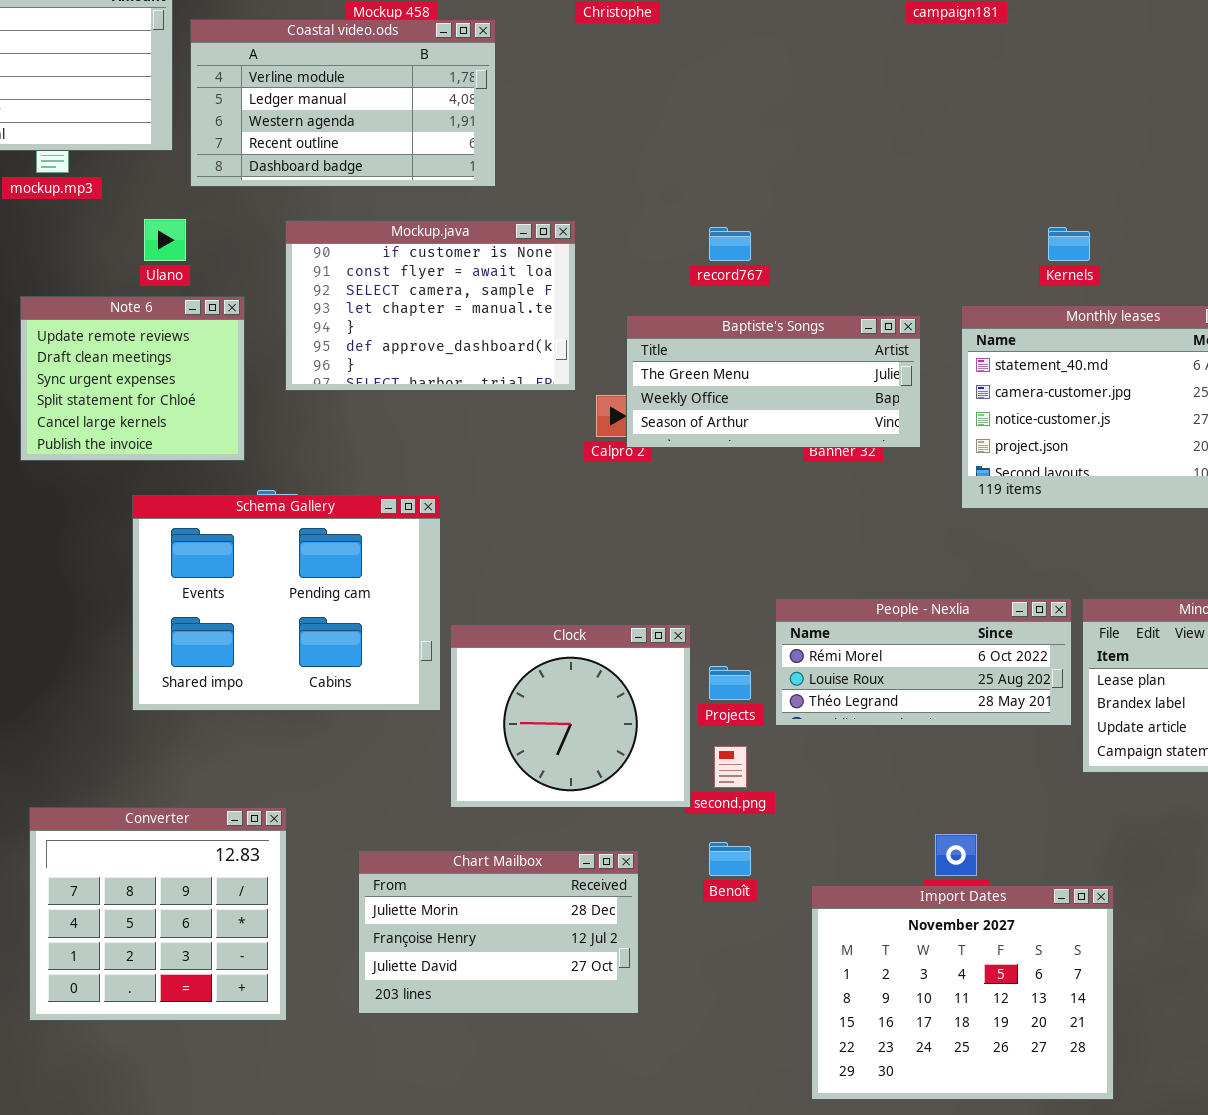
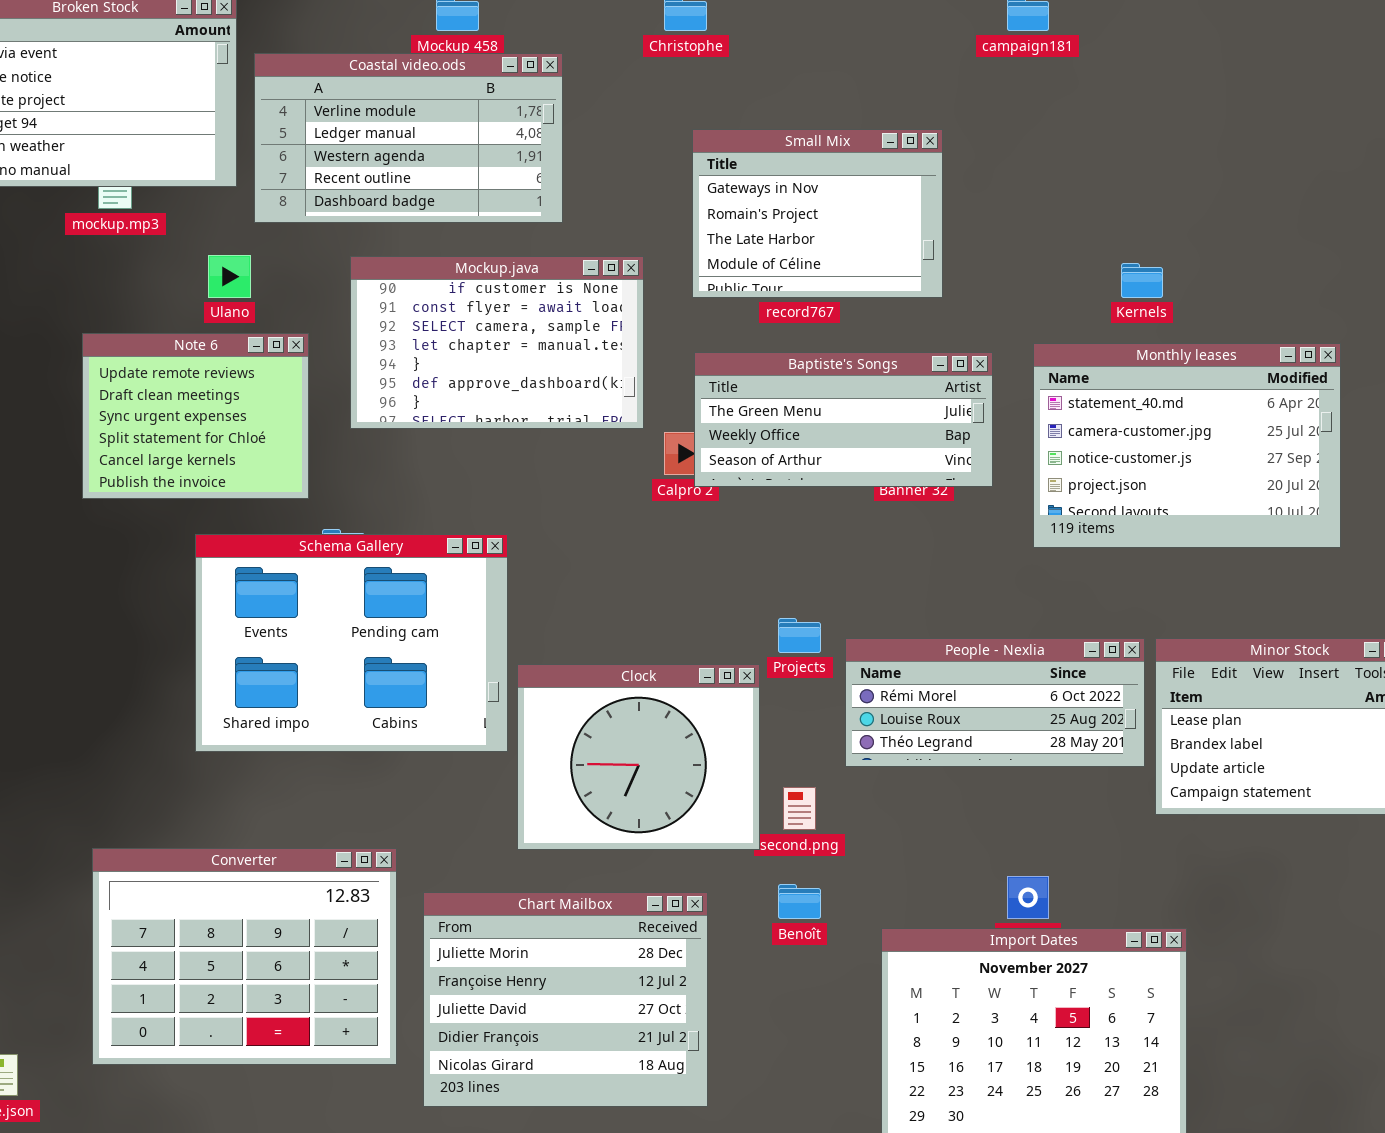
Small Mix: none -> [692,129,943,298], opened
Projects: [709,666,751,700] -> [778,618,821,653], moved
Converter: [29,807,287,1021] -> [92,848,397,1065], resized
Chart Mailbox: [358,850,639,1014] -> [423,892,708,1107], resized

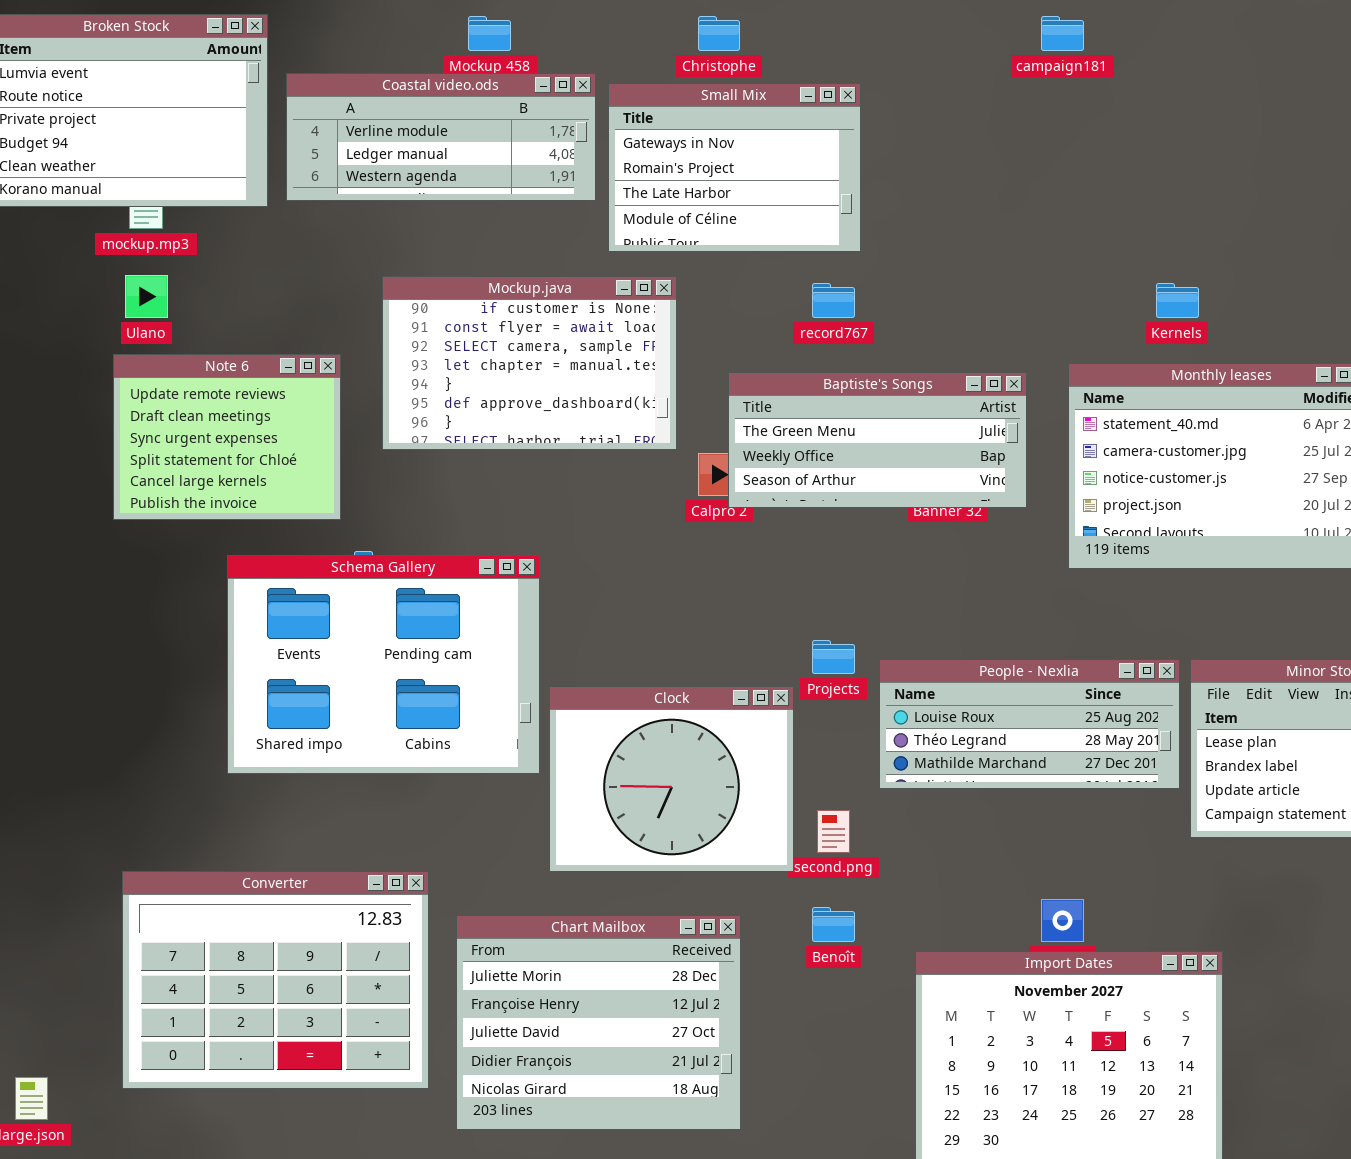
Coastal video.ods: [254,53,563,223] -> [286,73,596,201], resized
Small Mix: [692,129,943,298] -> [608,83,861,252], moved
Ulano: [208,255,251,298] -> [125,275,168,318], moved
People - Nexlia: [845,638,1145,767] -> [879,659,1180,789], scrolled down 1 row

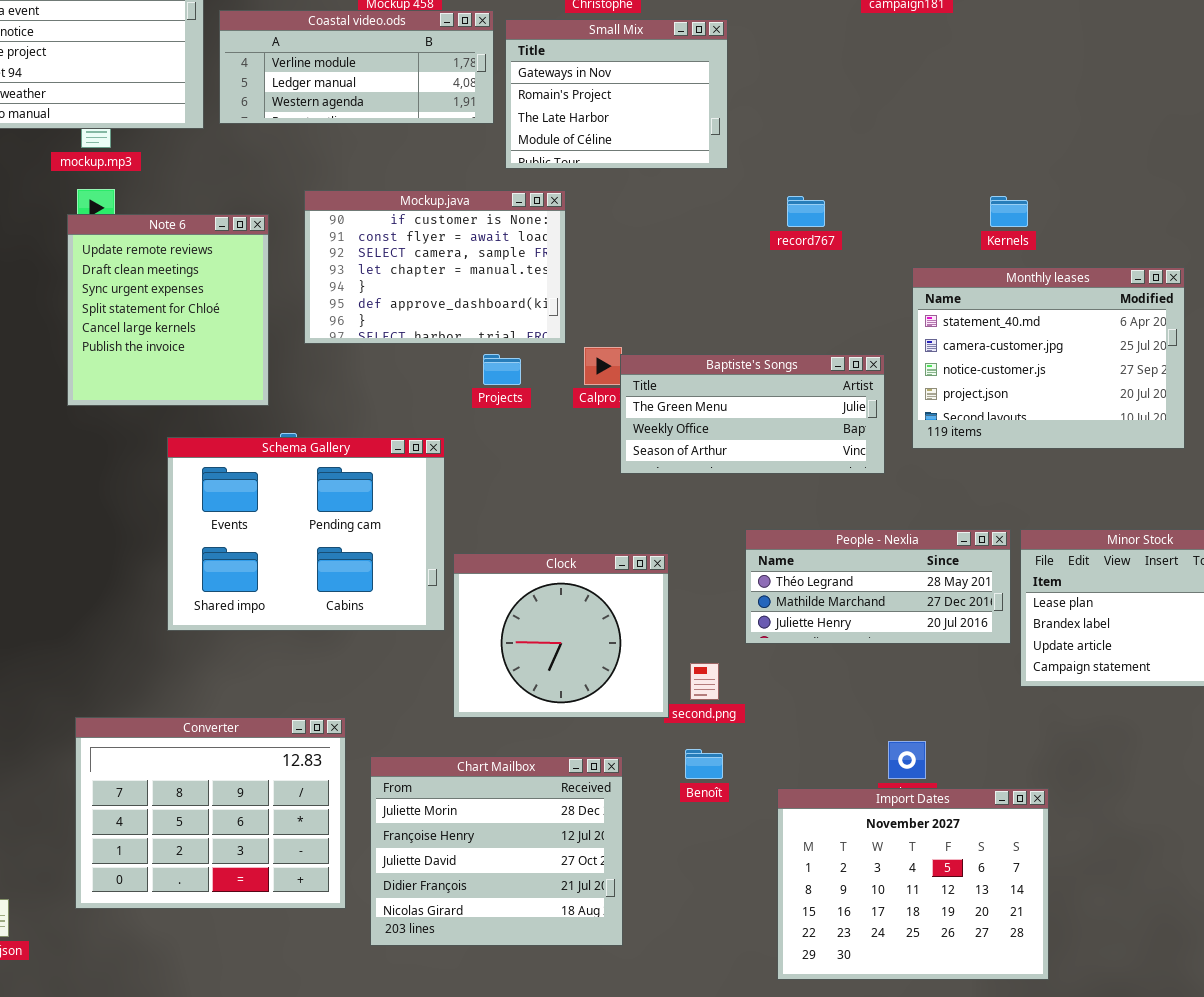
record767: [812,283,855,318] -> [787,196,825,227], moved
Note 6: [113,354,341,520] -> [67,214,269,406], resized
Baptiste's Songs: [728,372,1027,508] -> [620,354,885,474], moved
Projects: [812,640,855,674] -> [483,354,521,385], moved
People - Nexlia: [879,659,1180,789] -> [745,529,1011,644], scrolled down 1 row

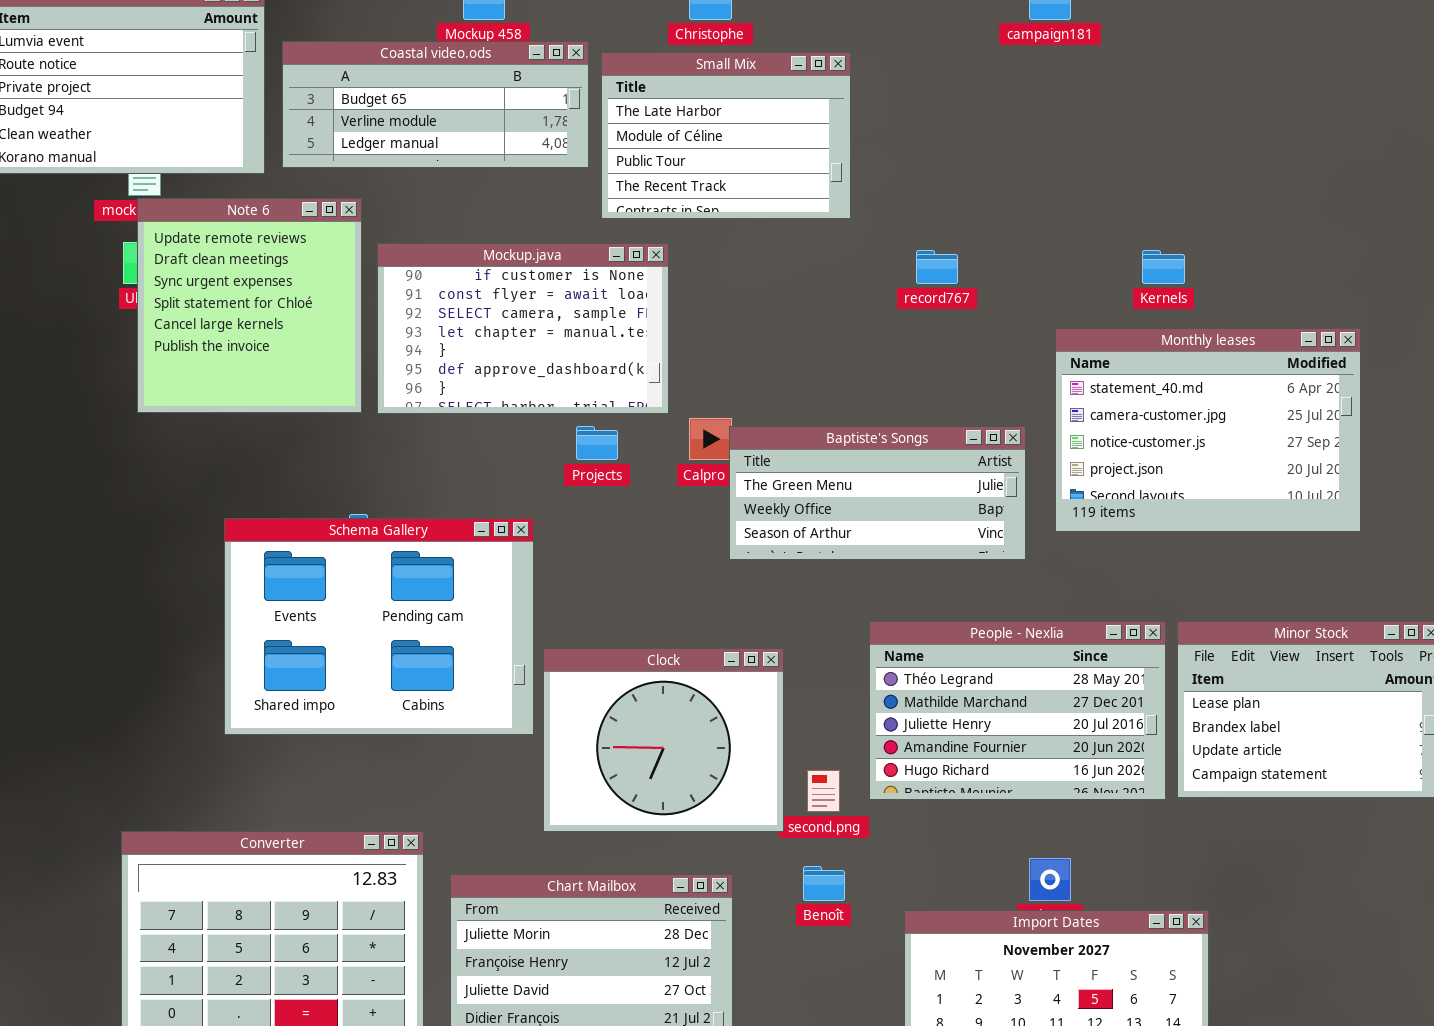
Coastal video.ods: [219,10,494,124] -> [282,41,589,168], scrolled up 1 row
Small Mix: [505,19,728,169] -> [601,52,851,219], scrolled down 2 rows
Note 6: [67,214,269,406] -> [137,198,362,413], moved
People - Nexlia: [745,529,1011,644] -> [869,621,1166,800], resized

